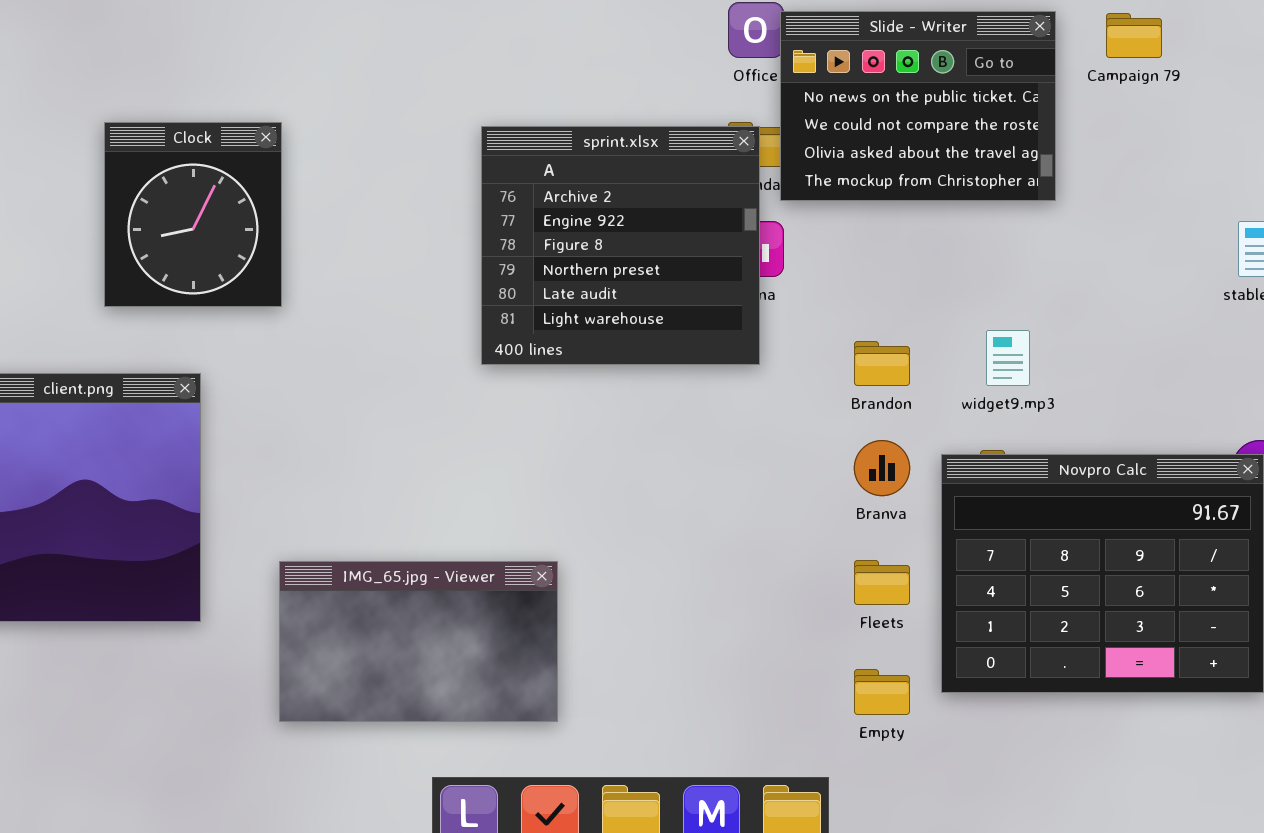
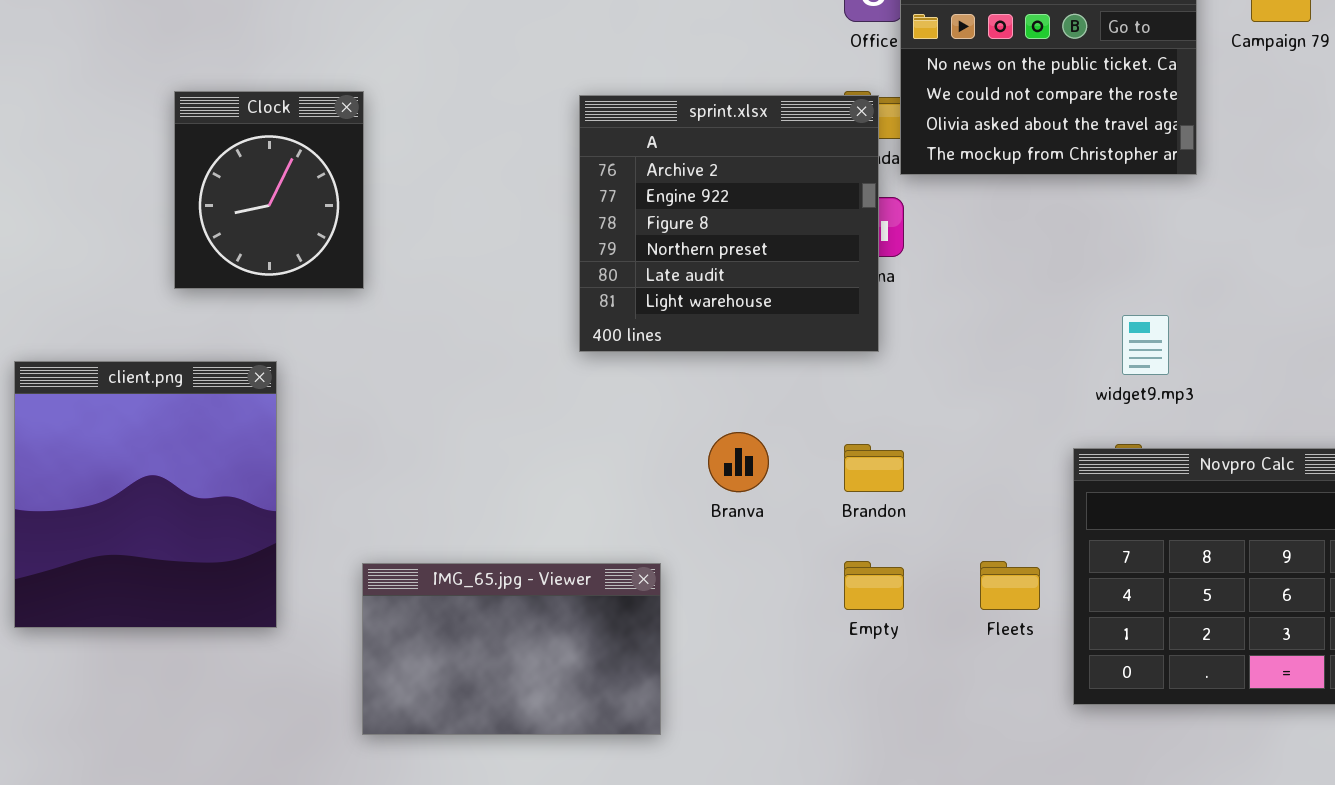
Brandon: [854,341,910,386] -> [844,444,904,492], moved
Branva: [854,440,910,496] -> [708,432,769,492], moved
Empty: [854,669,910,715] -> [844,561,904,610], moved

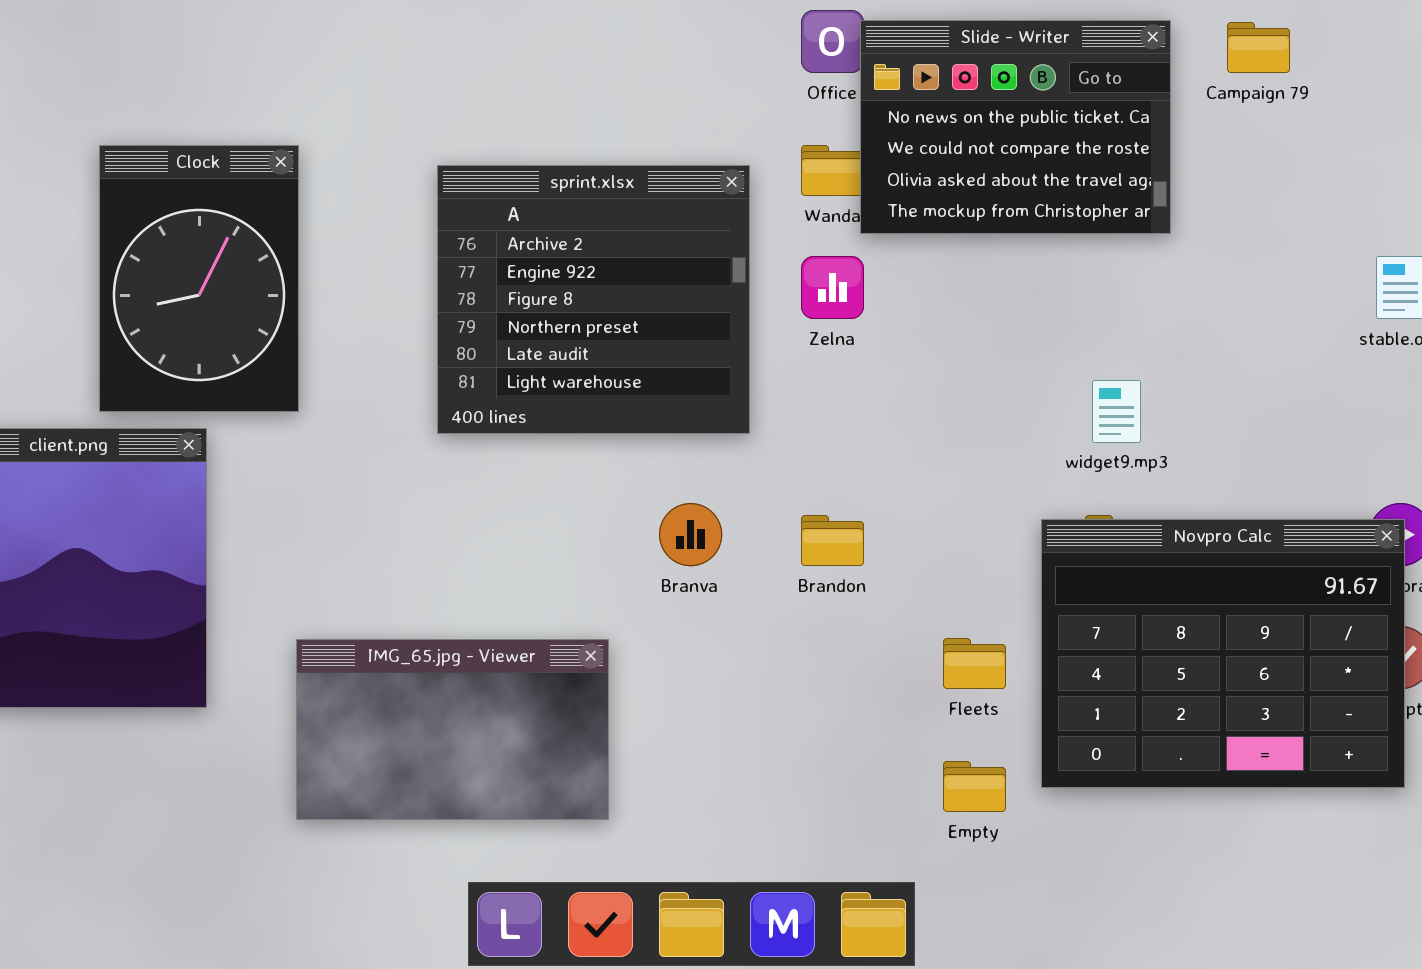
Clock: [174,91,364,289] -> [99,145,299,412], resized
sprint.xlsx: [579,95,879,352] -> [437,165,750,434], moved
Empty: [844,561,904,610] -> [943,761,1006,812], moved

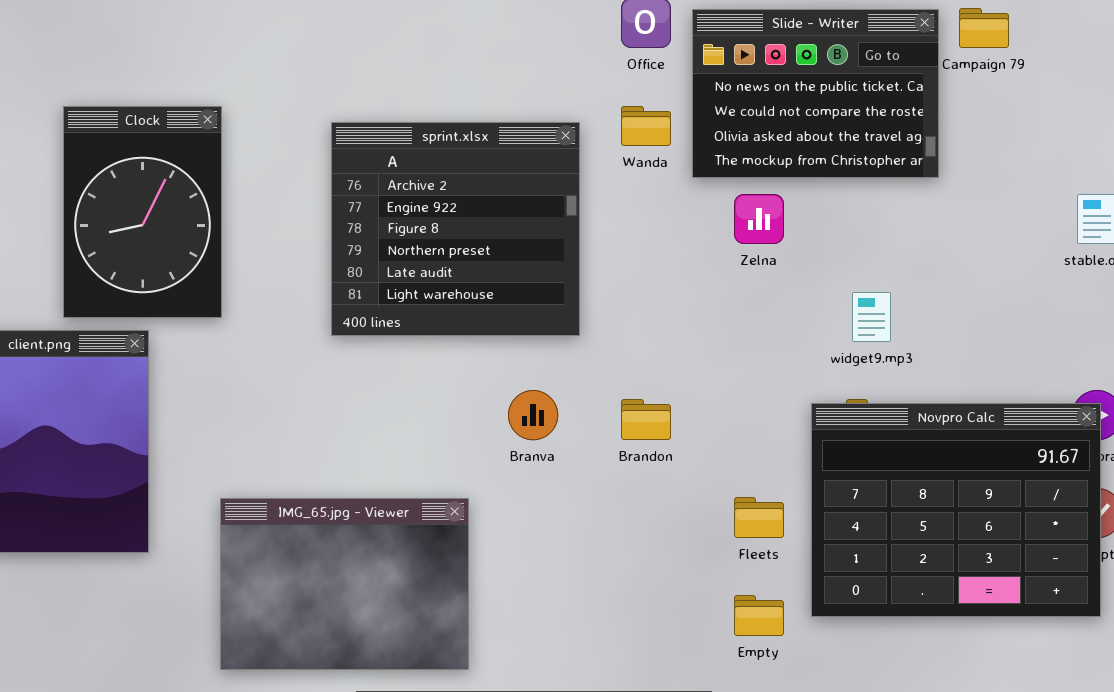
Slide - Writer: [860,20,1171,234] -> [692,9,939,178], moved
Zelna: [801,256,864,319] -> [734,194,784,244], moved
IMG_65.jpg - Viewer: [296,639,609,820] -> [220,498,469,670], resized

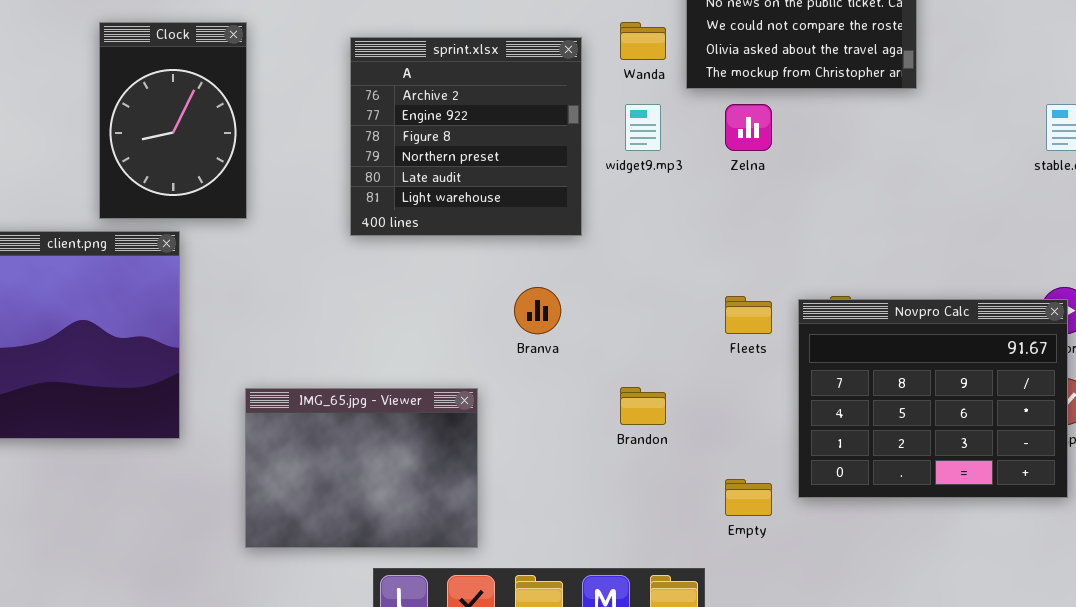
widget9.mp3: [852,292,891,342] -> [625,104,661,151], moved
Brandon: [621,399,671,440] -> [620,387,666,425], moved
Fleets: [734,497,784,538] -> [725,296,772,334], moved

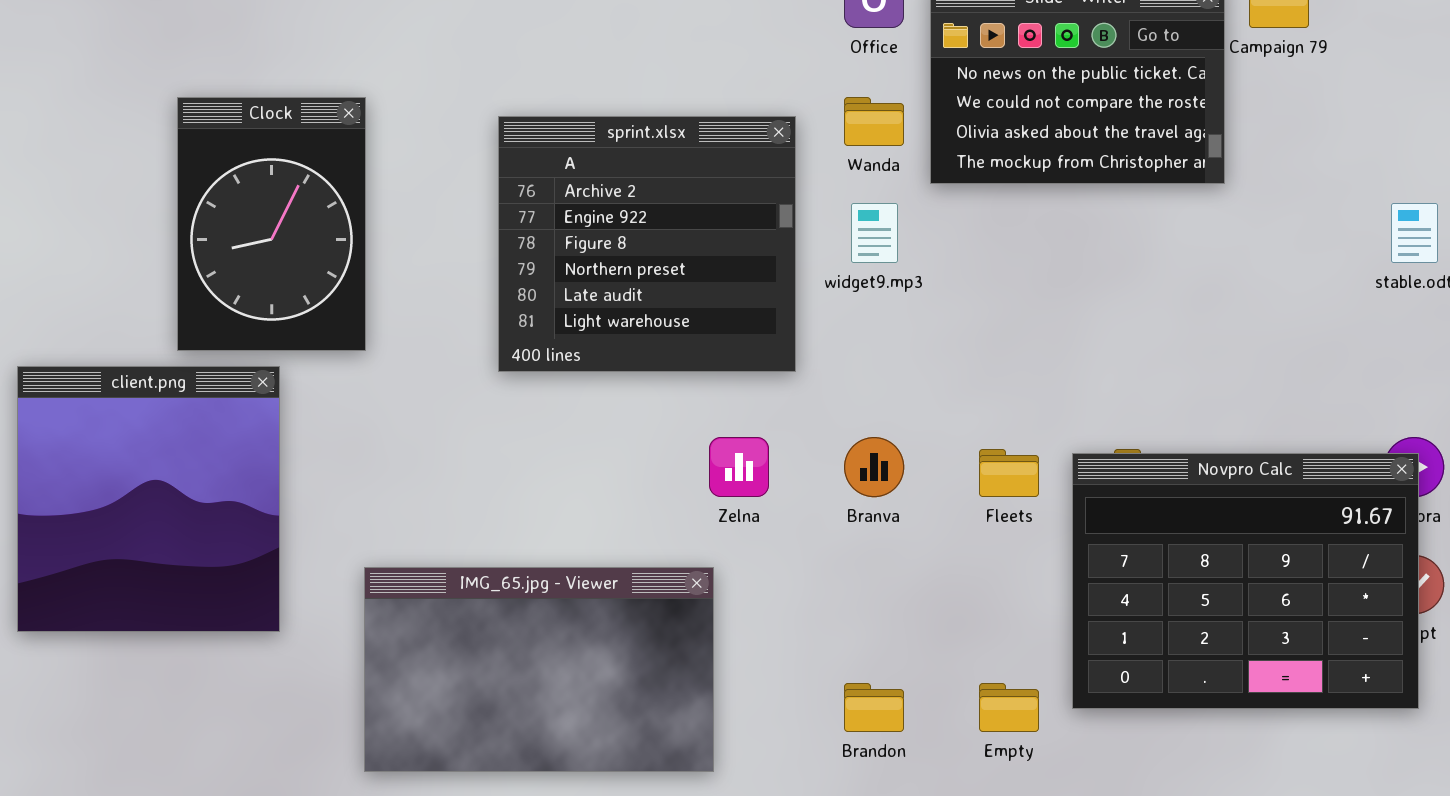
Zelna: [725,104,772,151] -> [709,437,769,497], moved
Branva: [514,287,561,334] -> [844,437,904,497], moved
Brandon: [620,387,666,425] -> [844,683,904,732], moved
IMG_65.jpg - Viewer: [245,388,478,548] -> [364,567,714,772], resized

